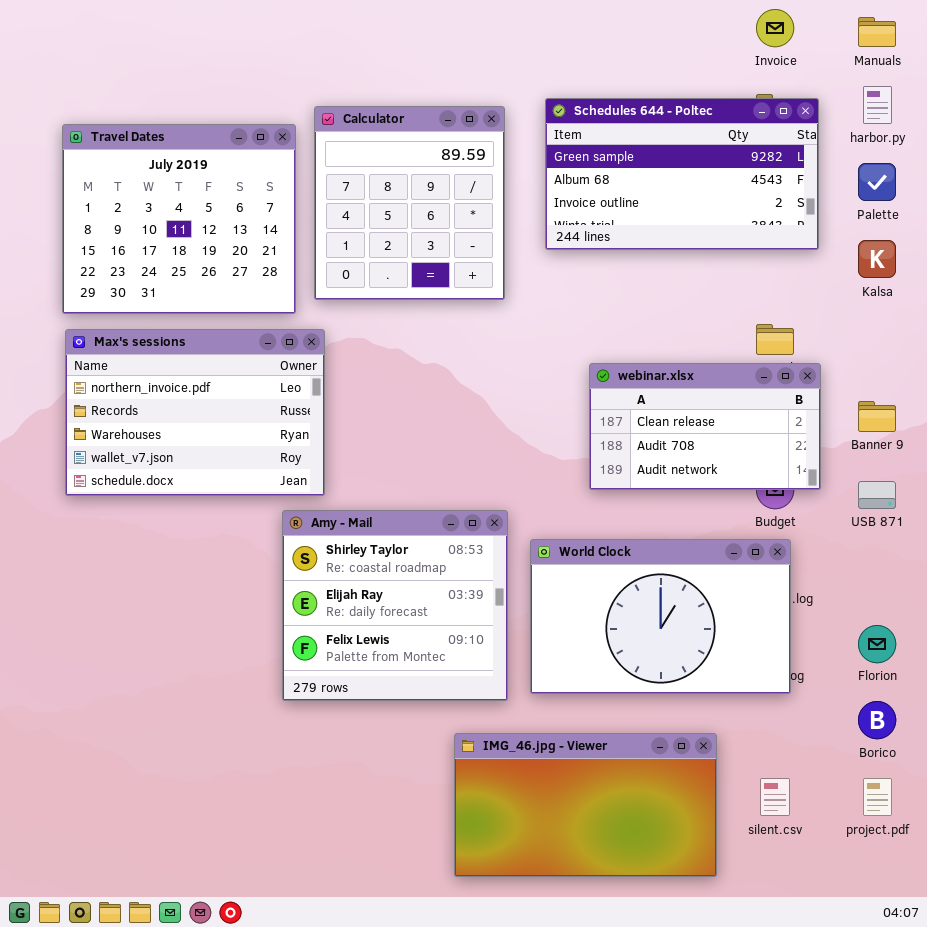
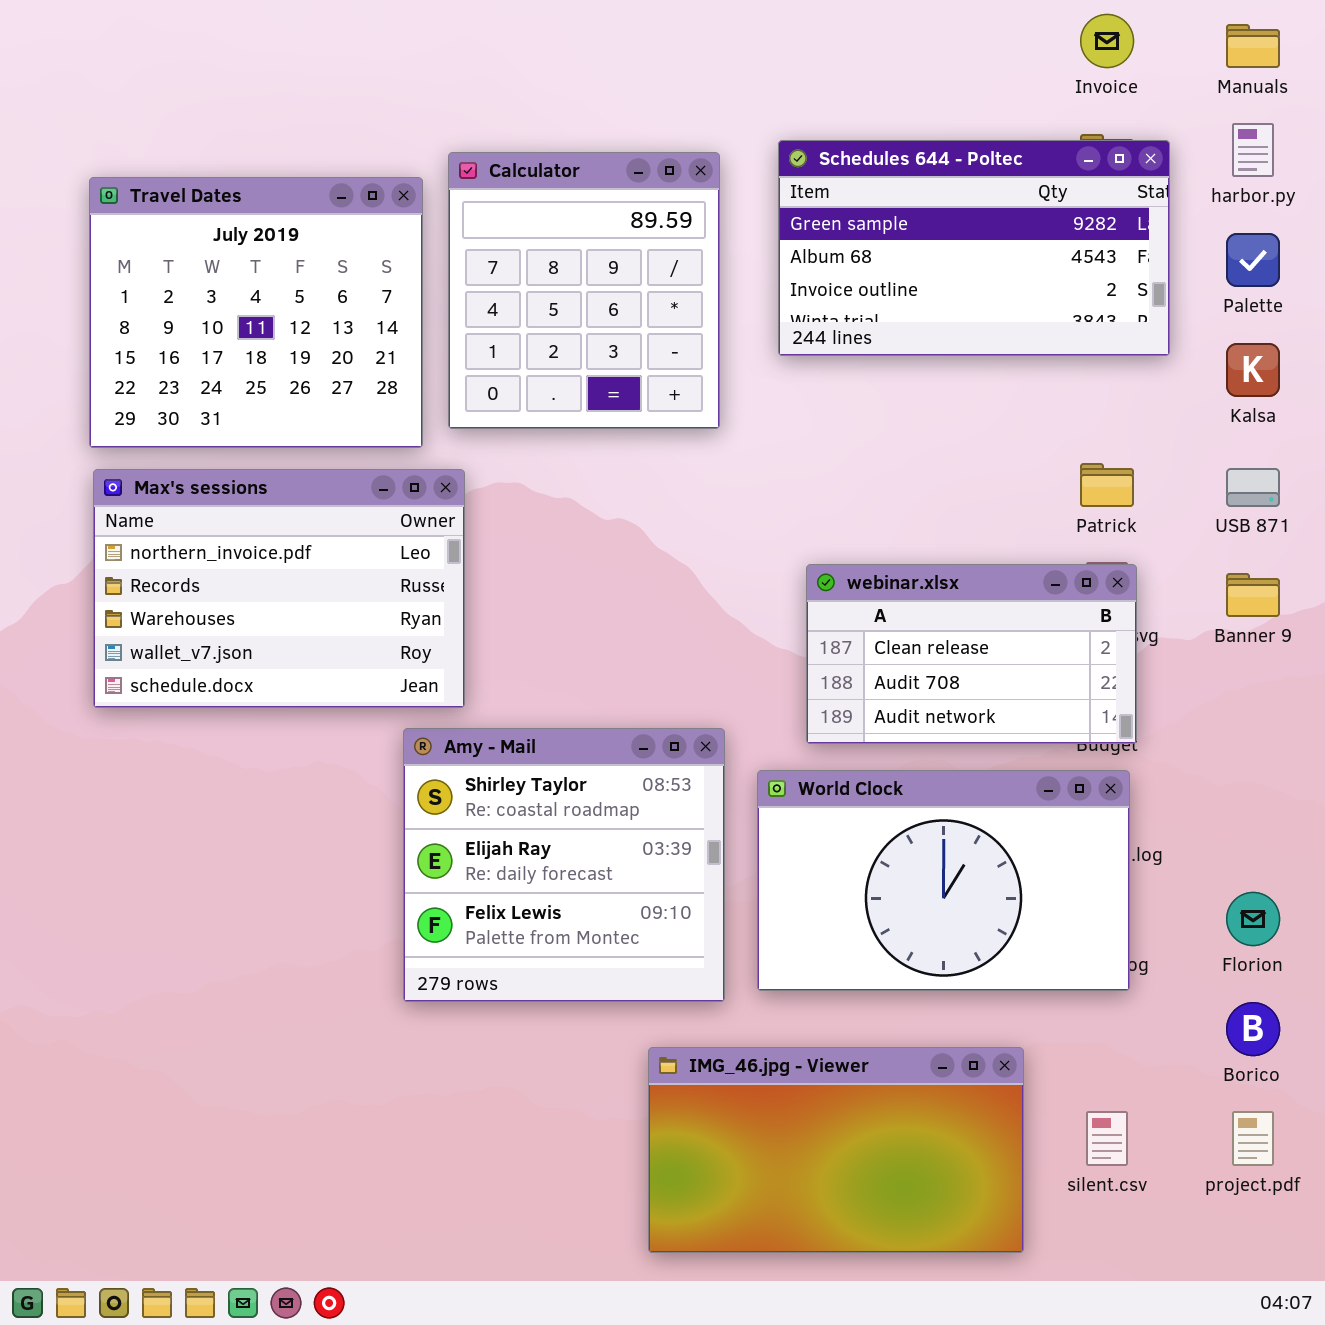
webinar.xlsx: [589,363,821,490] -> [806,564,1137,744], moved
USB 871: [858,481,896,509] -> [1226,468,1280,507], moved

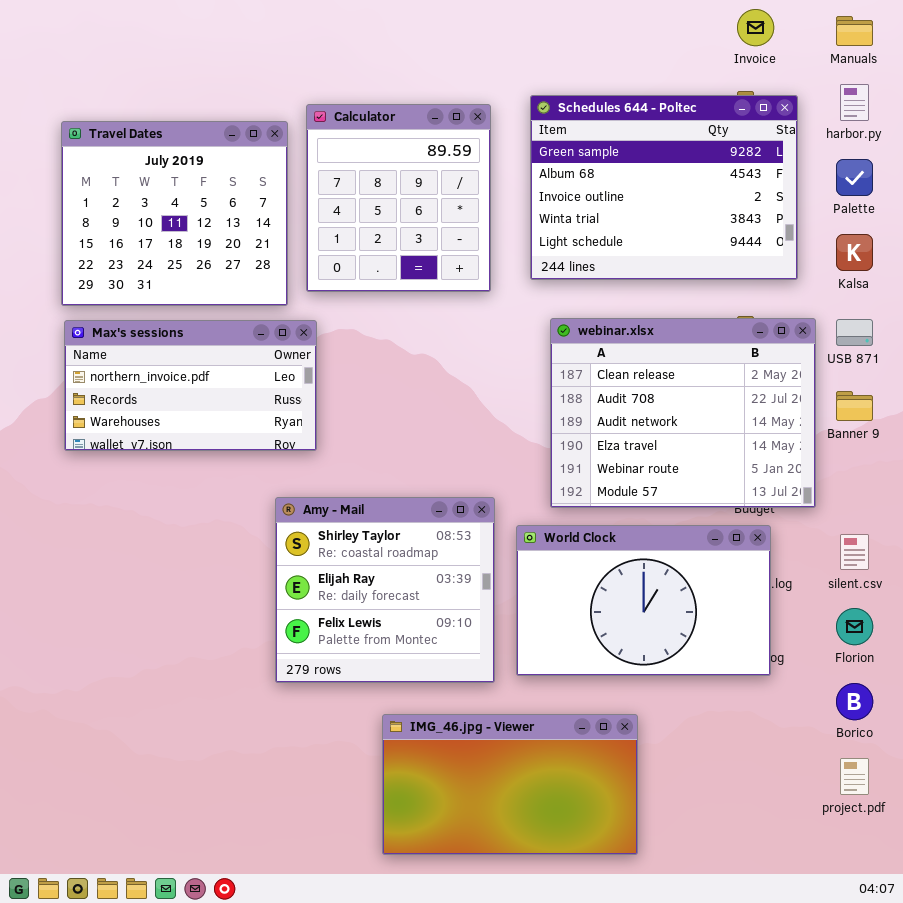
Schedules 644 - Poltec: [778,140,1170,356] -> [530,95,798,280], resized
Max's sessions: [93,469,465,708] -> [64,320,317,451], resized
webinar.xlsx: [806,564,1137,744] -> [550,318,816,508], resized
IMG_46.jpg - Viewer: [648,1047,1024,1253] -> [382,714,638,855], moved
silent.csv: [1086,1111,1128,1166] -> [840,534,869,570], moved

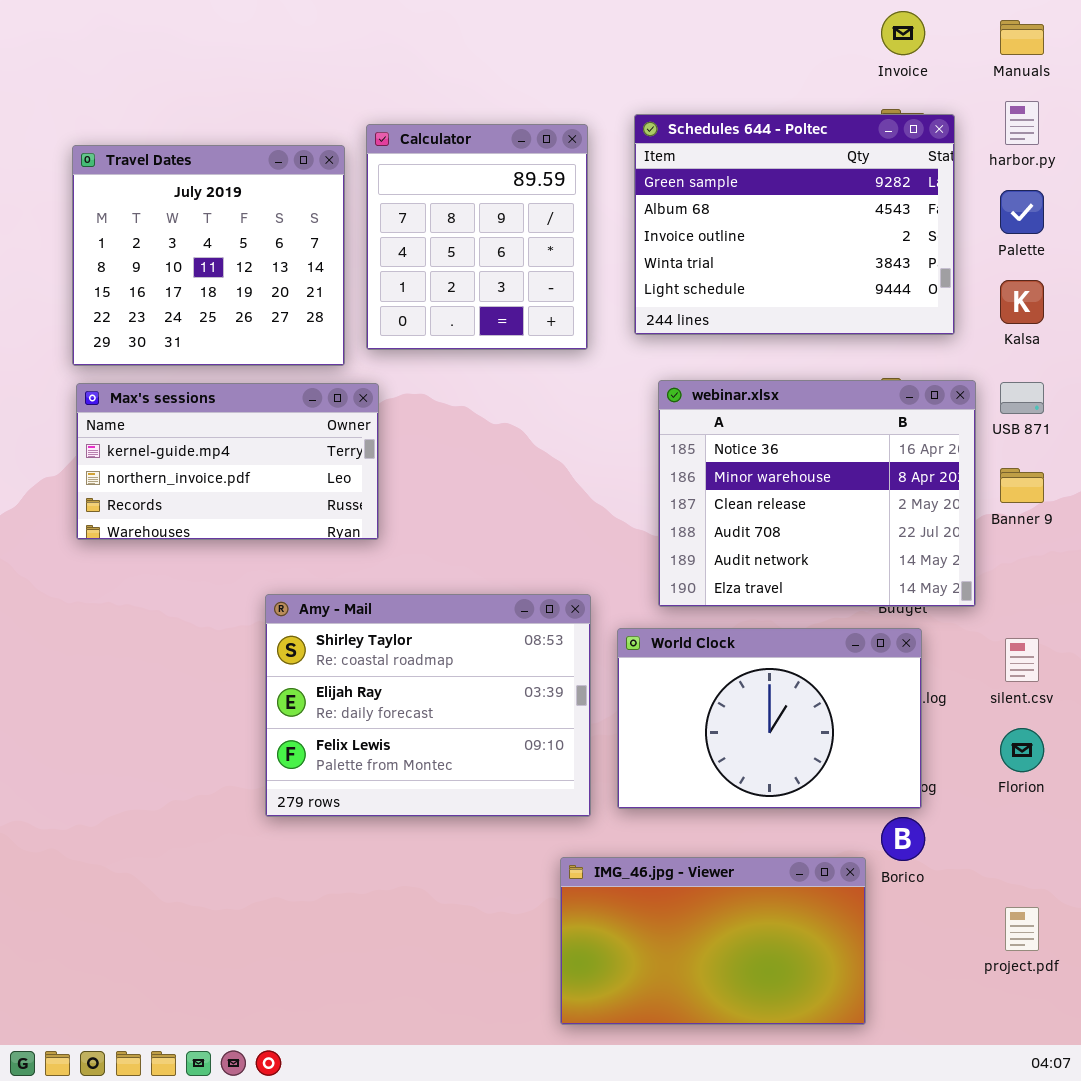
webinar.xlsx: [550,318,816,508] -> [658,380,976,607], scrolled up 2 rows
Max's sessions: [64,320,317,451] -> [76,383,379,540], scrolled up 1 row
Amy - Mail: [275,497,495,683] -> [265,594,591,817], resized
Borico: [836,683,873,720] -> [881,817,925,861], moved
IMG_46.jpg - Viewer: [382,714,638,855] -> [560,857,866,1025], moved

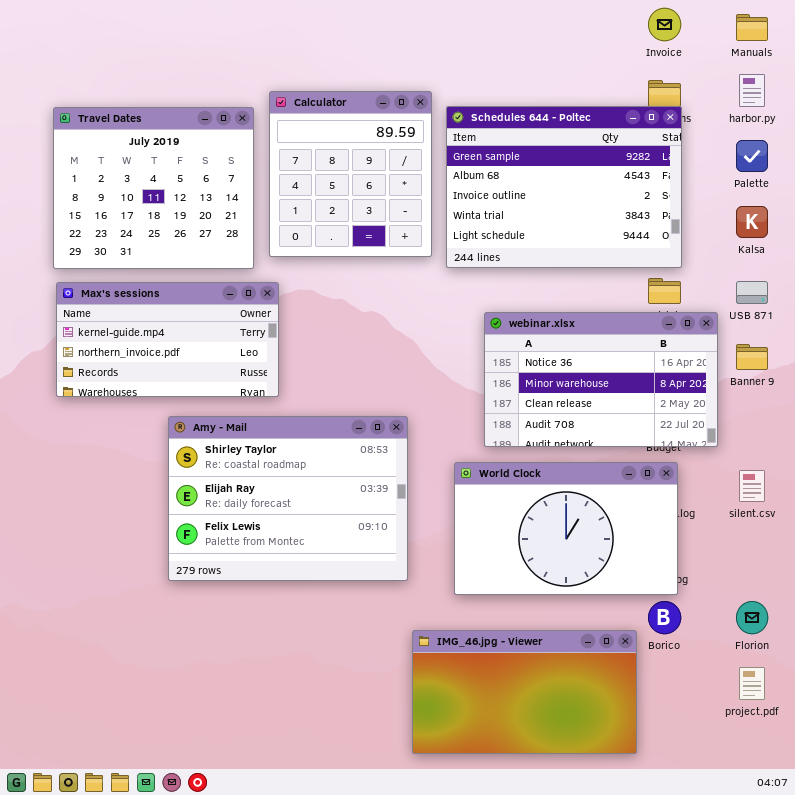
Schedules 644 - Poltec: [634,114,955,335] -> [446,106,682,268], moved
webinar.xlsx: [658,380,976,607] -> [484,312,718,447], resized
Amy - Mail: [265,594,591,817] -> [168,416,408,581], moved
Florion: [1000,728,1044,772] -> [736,601,768,634], moved

